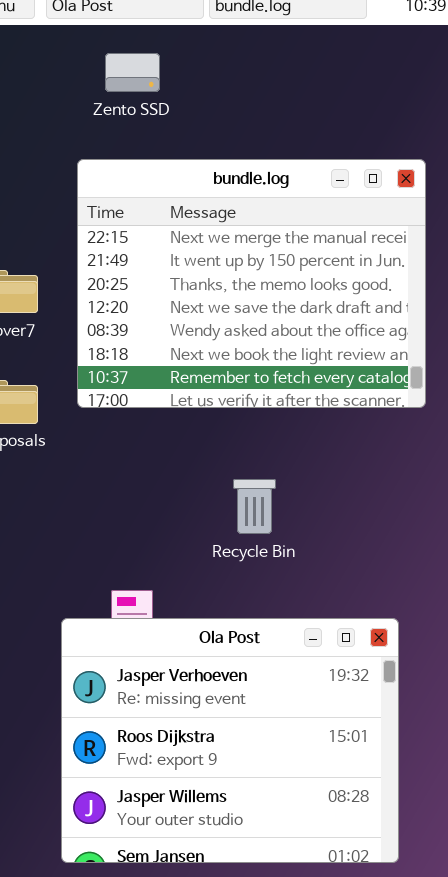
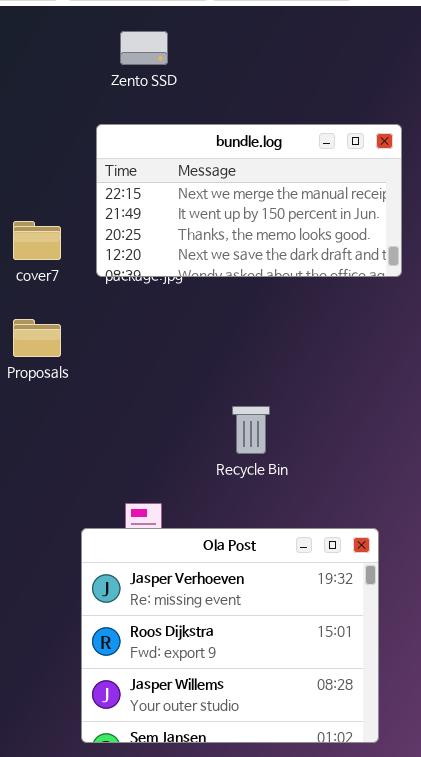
bundle.log: [77,159,426,408] -> [96,124,402,277], resized

